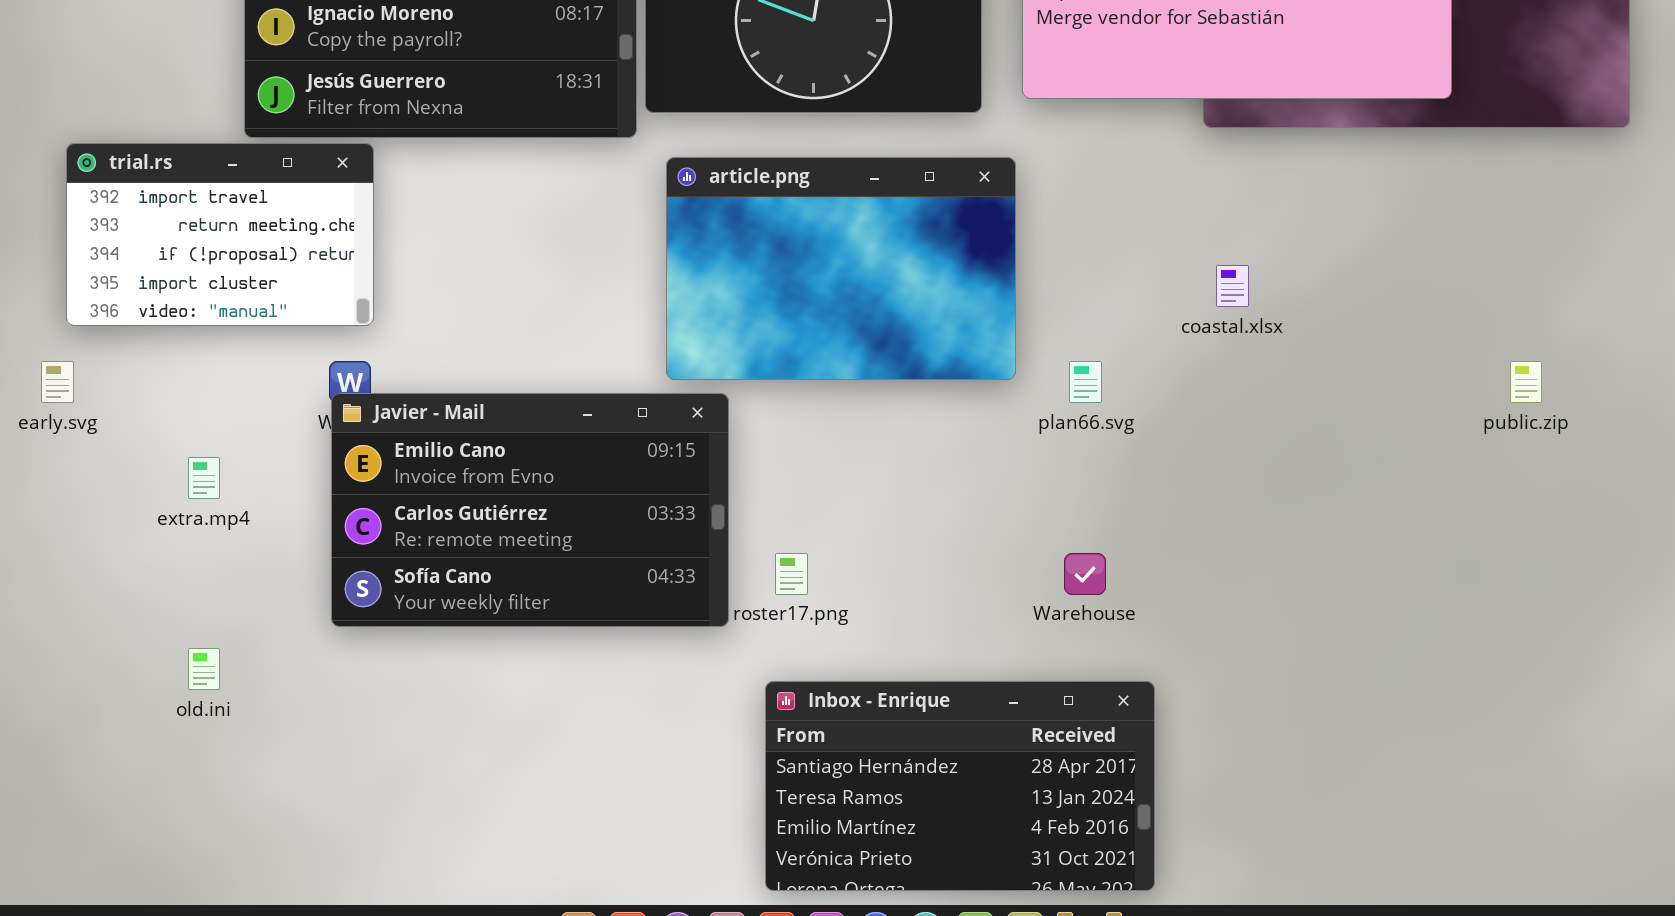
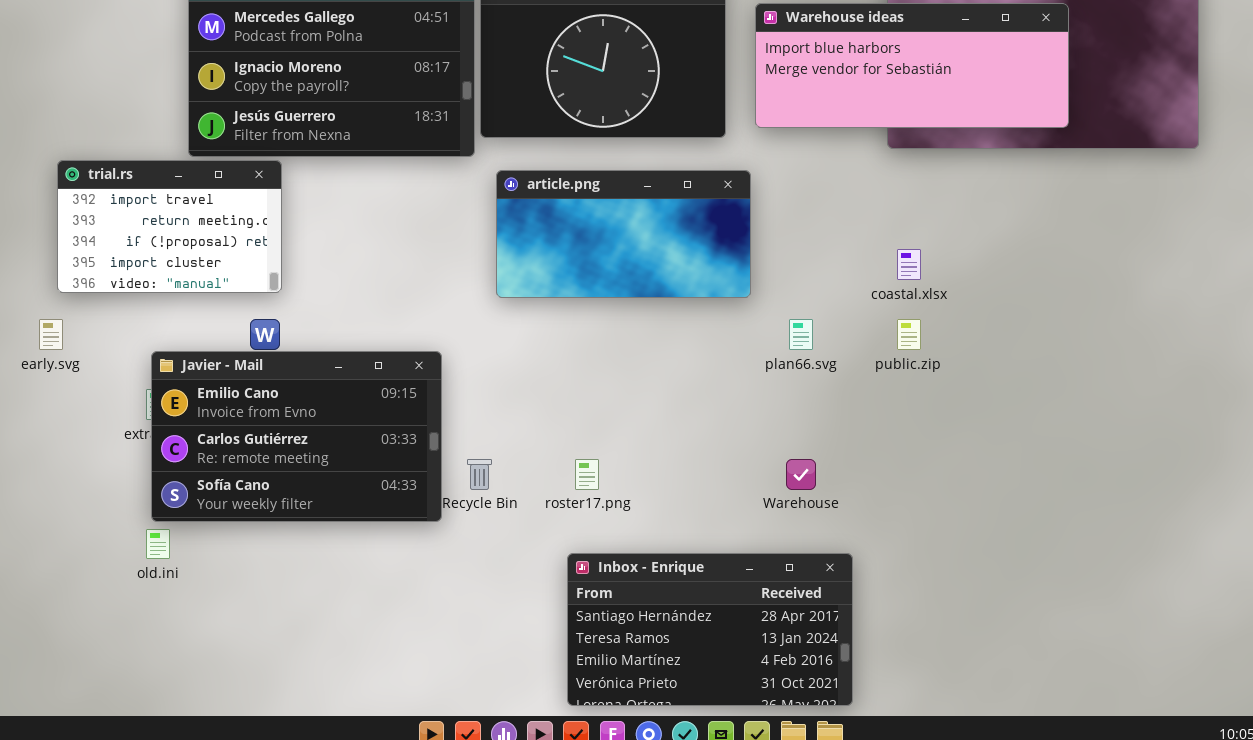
article.png: [666,157,1016,380] -> [496,170,751,298], resized
public.zip: [1510,361,1542,403] -> [897,319,921,350], moved
Javier - Mail: [331,393,729,627] -> [151,351,442,522], moved

